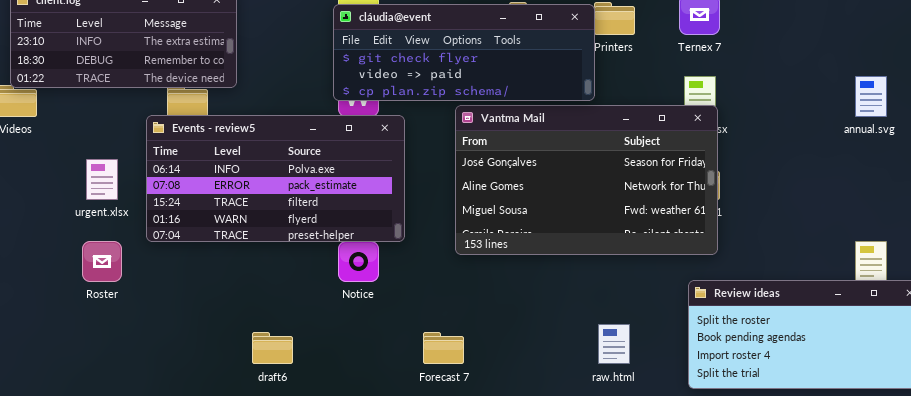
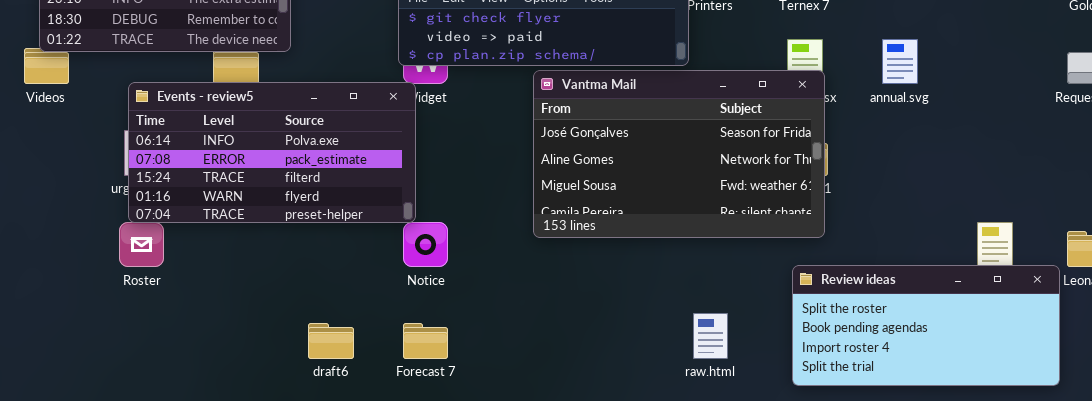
annual.svg: [855,76,887,117] -> [882,39,918,84], moved
Events - review5: [146,115,405,242] -> [128,82,416,223], moved
Forecast 7: [423,332,464,364] -> [403,323,448,359], moved

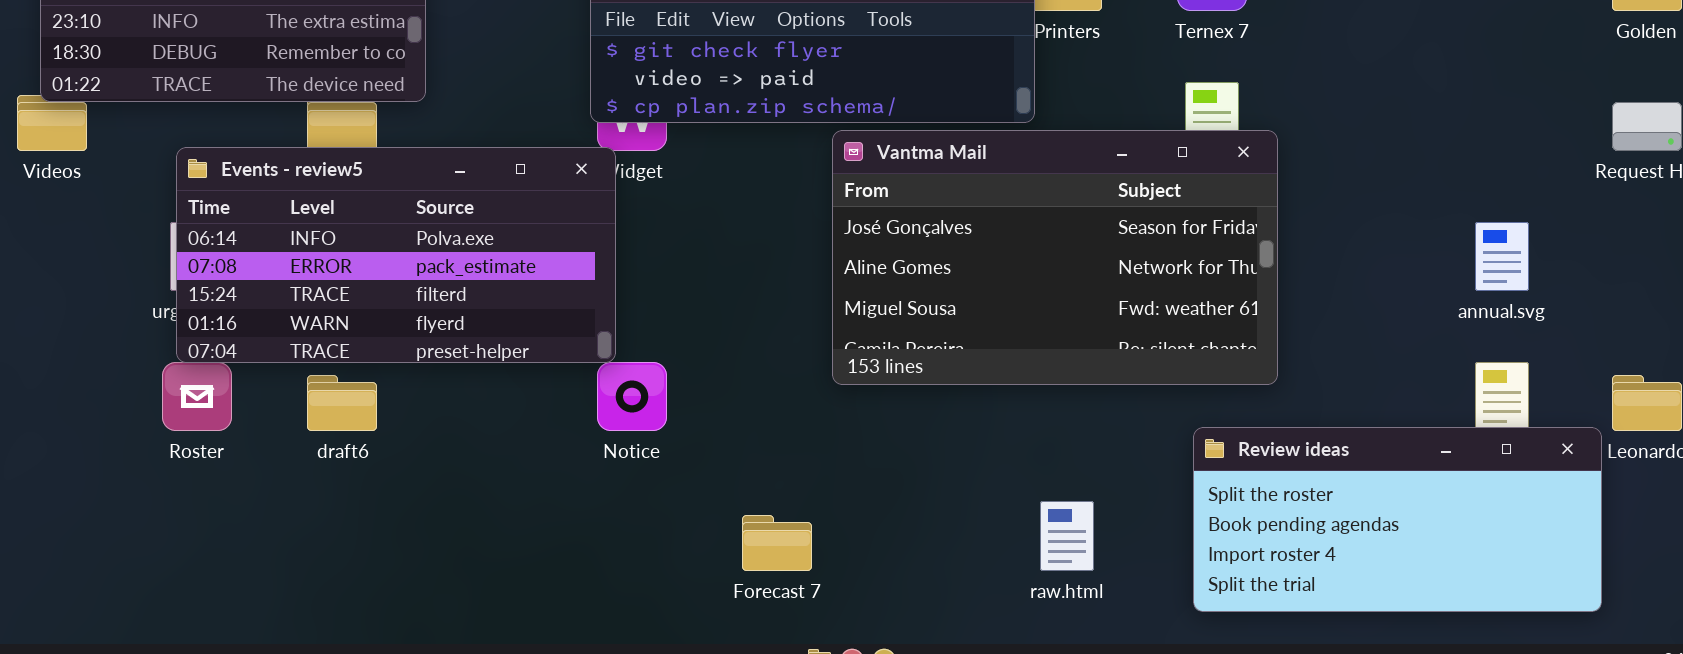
annual.svg: [882,39,918,84] -> [1475,222,1529,291], moved
Vantma Mail: [533,70,825,238] -> [832,130,1278,385], moved
draft6: [308,323,354,359] -> [307,375,377,431], moved
Forecast 7: [403,323,448,359] -> [742,515,812,571], moved

